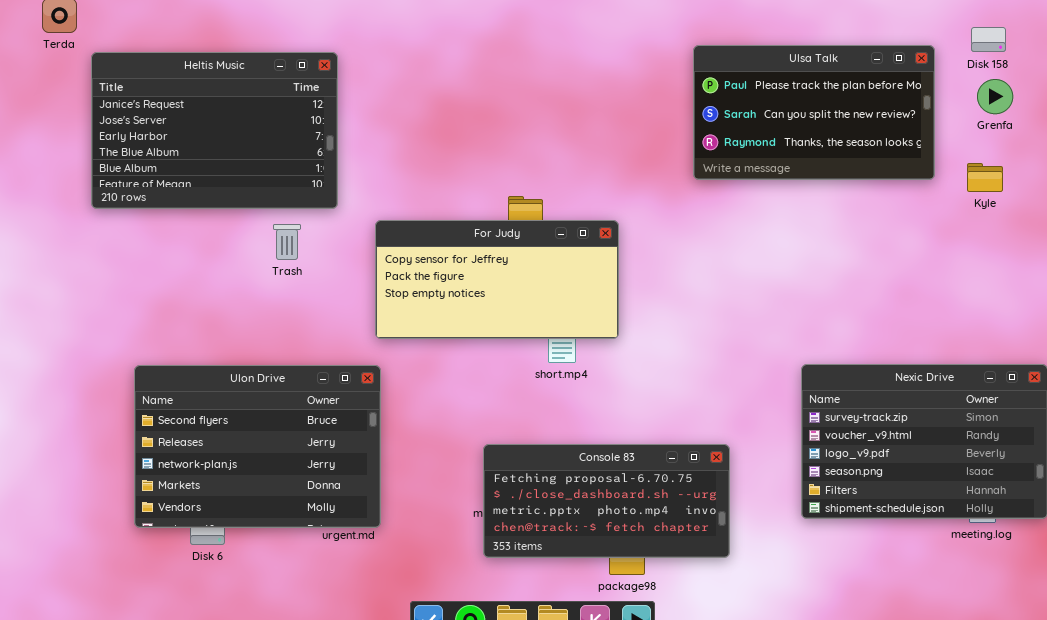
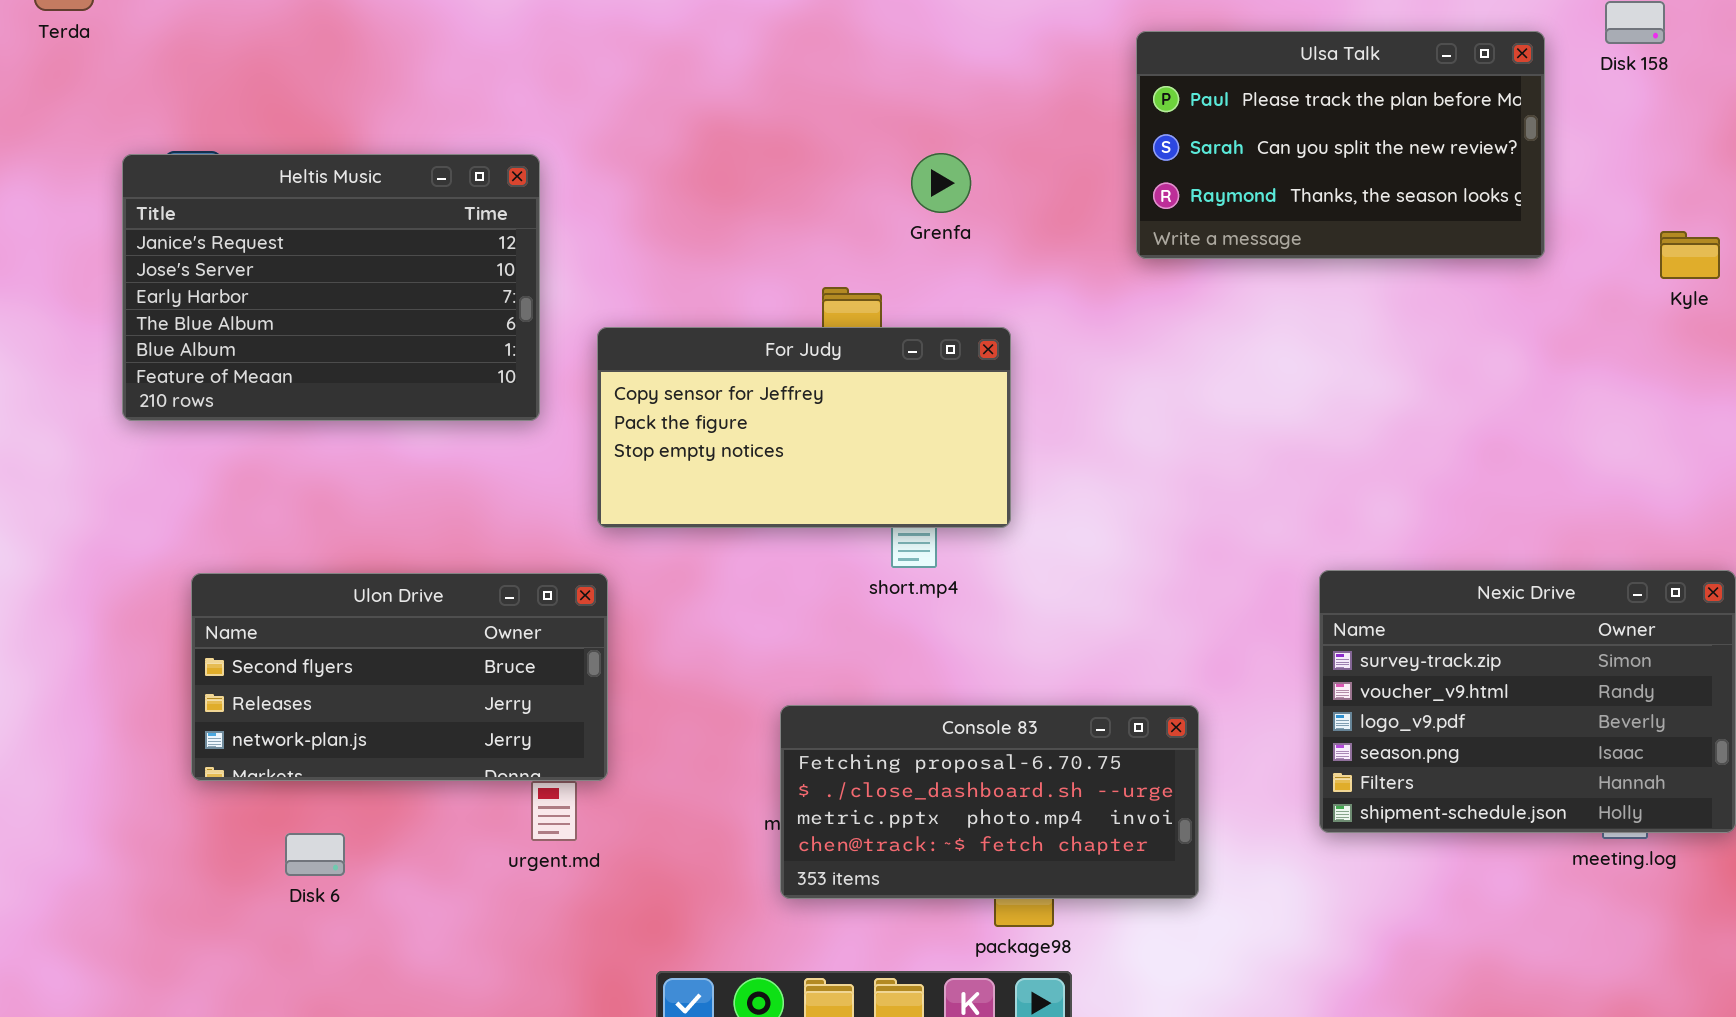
Heltis Music: [91,52,338,209] -> [122,154,540,421], moved
Grenfa: [977,79,1013,114] -> [911,153,971,213], moved
Kyle: [967,163,1003,192] -> [1660,231,1720,279], moved
Ulon Drive: [134,365,381,528] -> [191,573,608,781], resized

